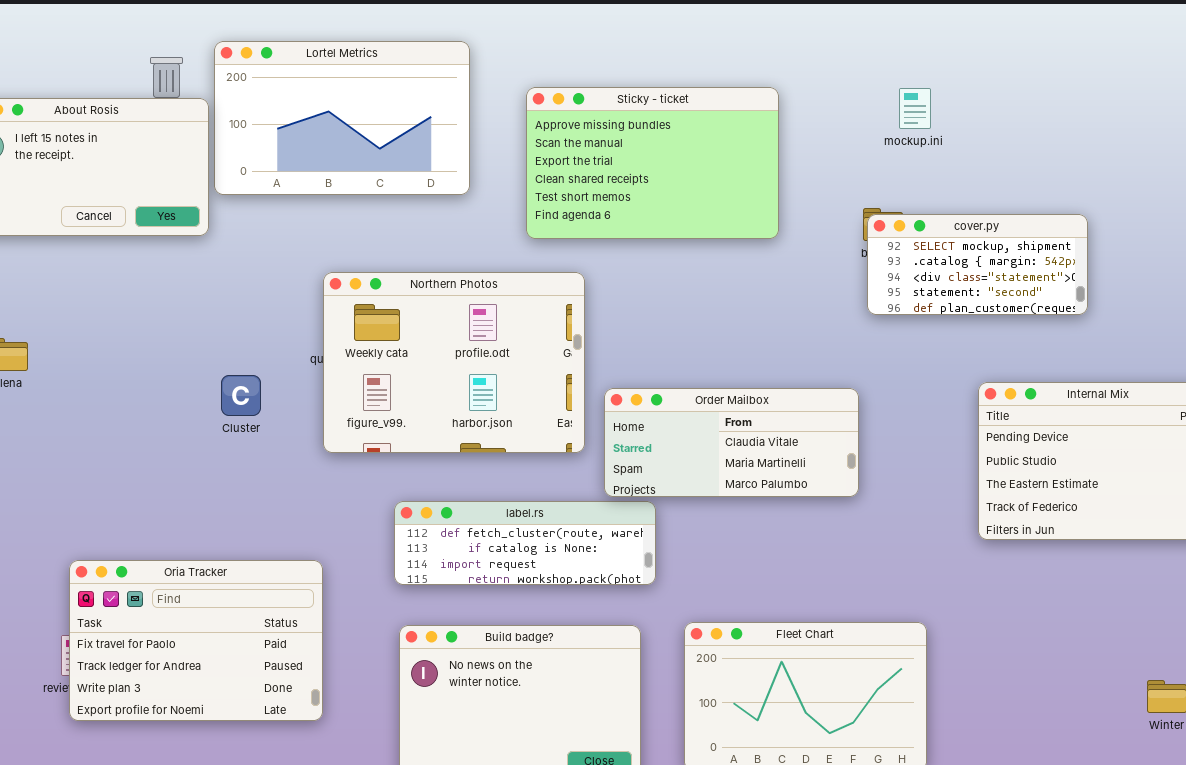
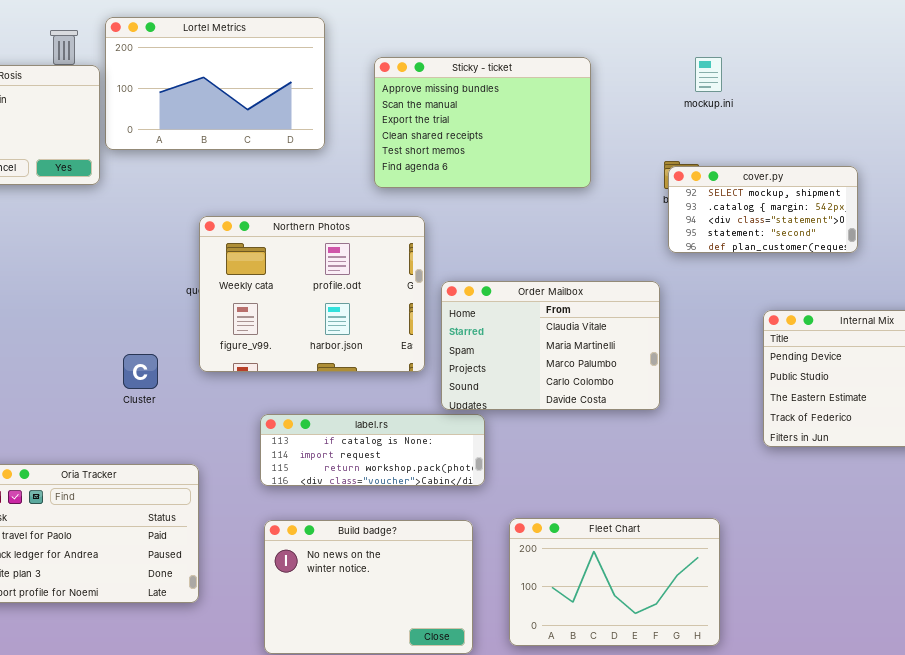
Cluster: [221,375,261,416] -> [123,354,158,389], moved
Order Mailbox: [604,388,859,497] -> [441,281,660,410], resized
label.rs: [394,501,656,585] -> [260,414,485,486], scrolled down 1 row

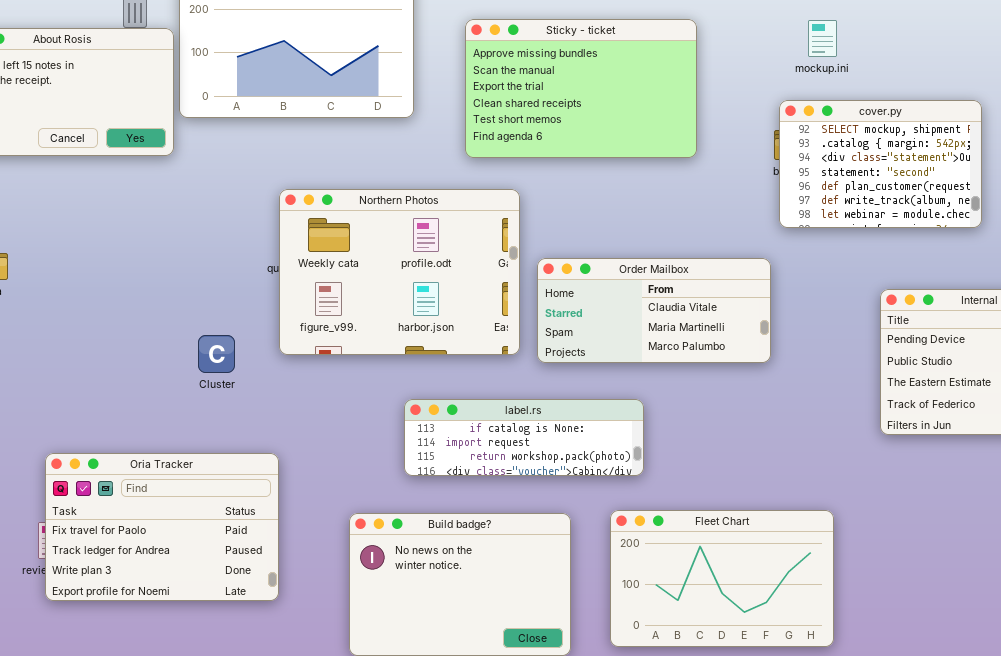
cover.py: [668,166,858,253] -> [779,100,982,228], resized
Order Mailbox: [441,281,660,410] -> [537,258,771,363], resized
label.rs: [260,414,485,486] -> [404,399,644,476], moved

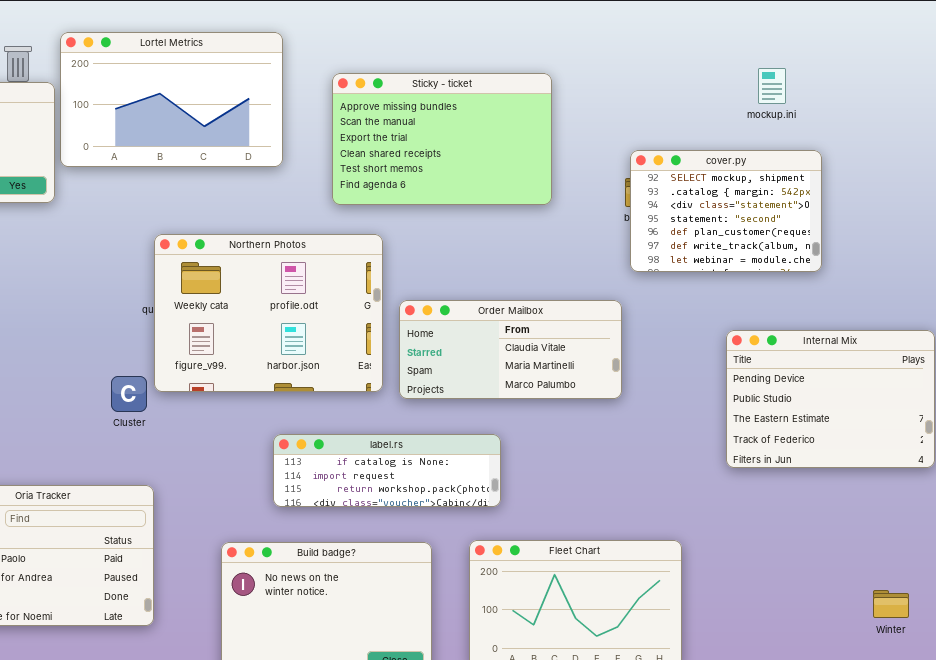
mockup.ini: [808,20,837,57] -> [758,68,786,104], moved
Cluster: [198,335,235,373] -> [111,376,147,412], moved

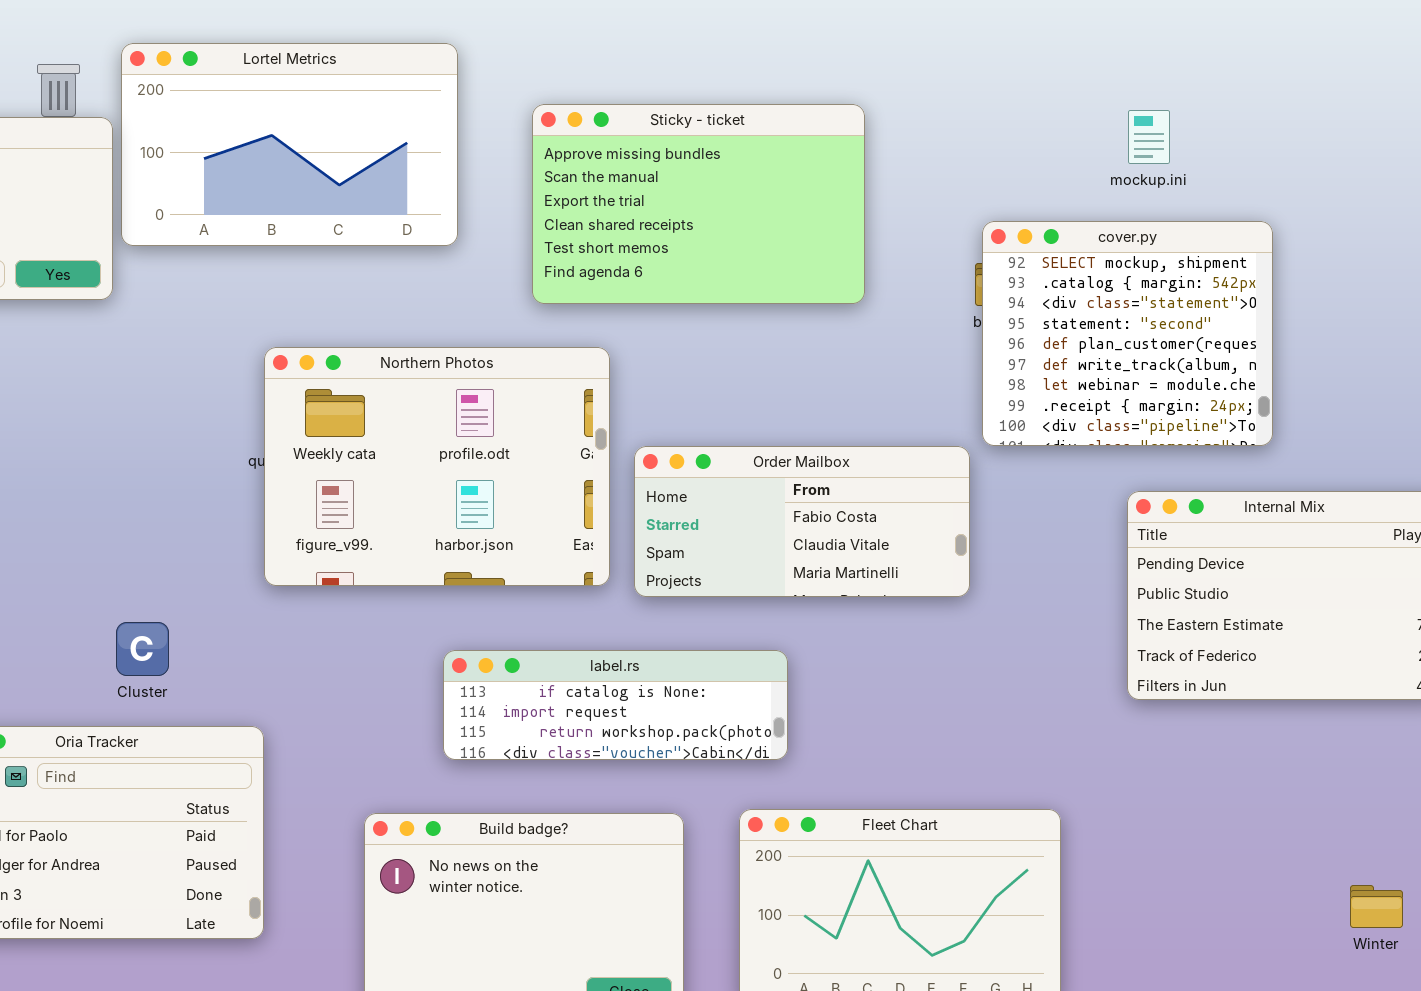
mockup.ini: [758,68,786,104] -> [1128,110,1170,164], moved
cover.py: [630,150,822,272] -> [982,221,1273,446], resized
Order Mailbox: [399,300,622,399] -> [634,446,970,597], scrolled up 1 row
Cluster: [111,376,147,412] -> [116,622,169,676], moved

